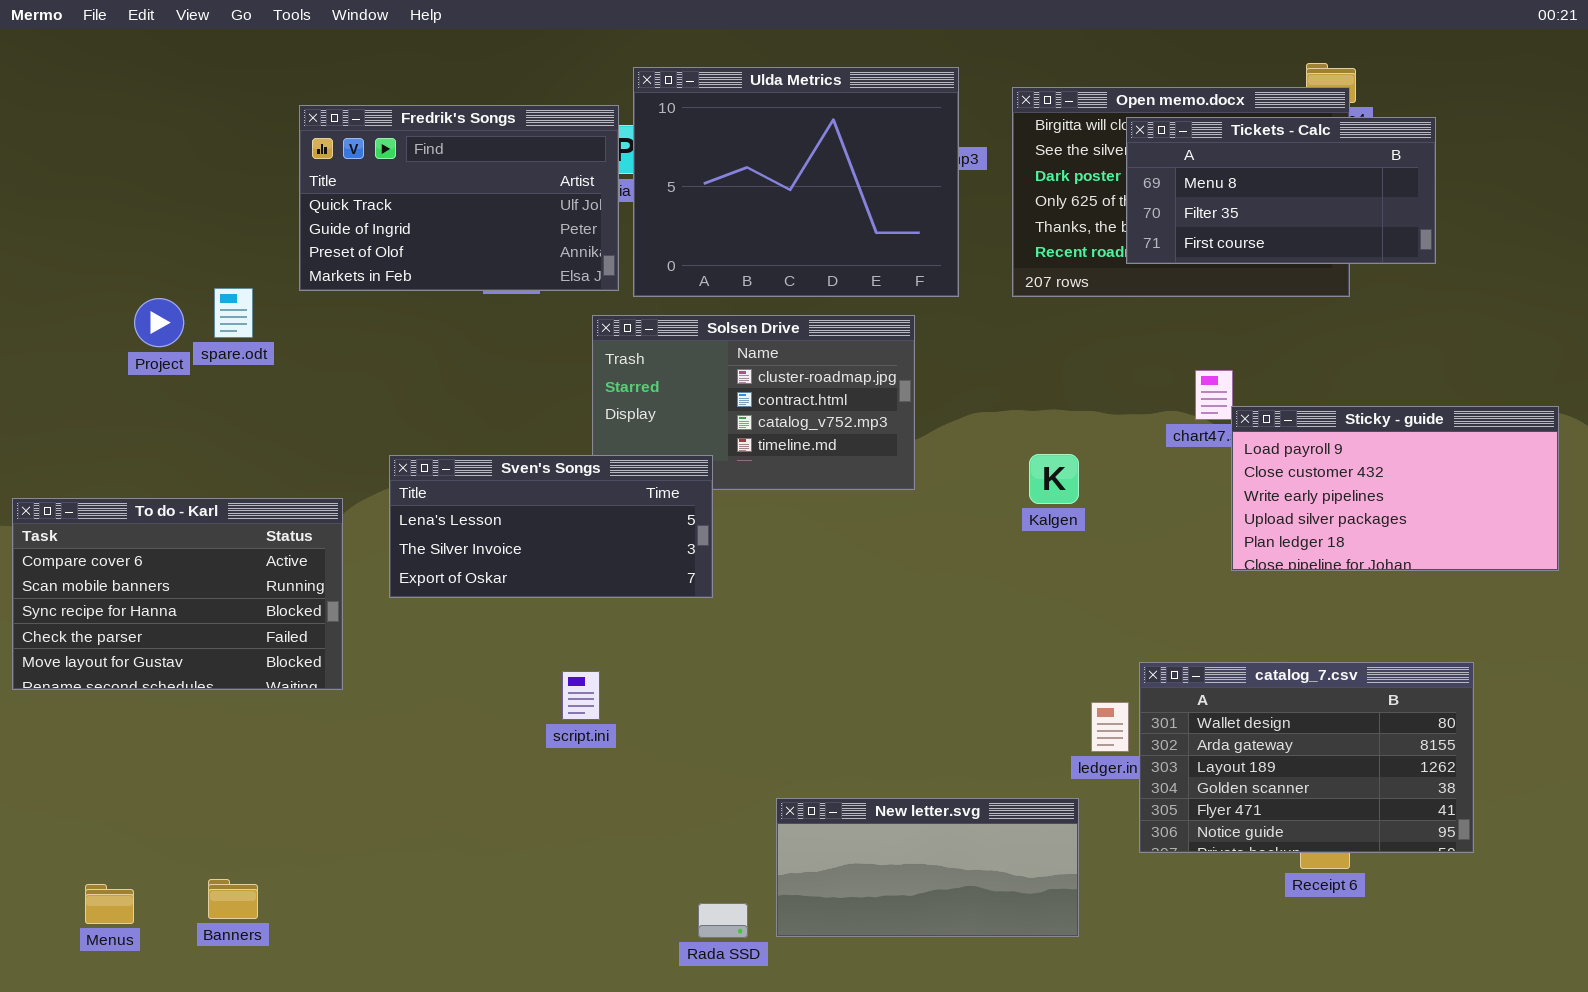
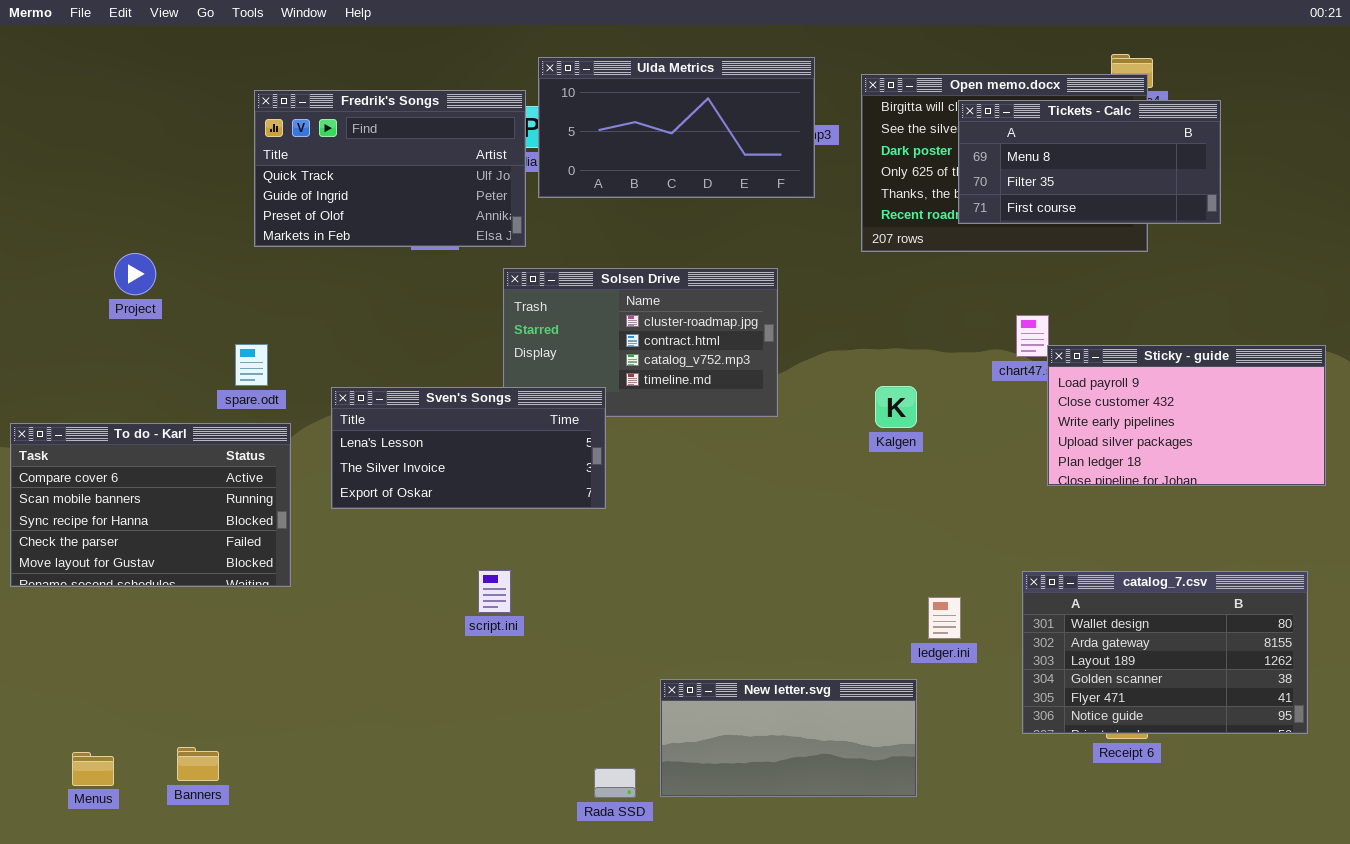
Ulda Metrics: [633,67,959,297] -> [538,57,815,198], resized
spare.odt: [214,288,253,338] -> [235,344,268,386], moved
catalog_7.csv: [1139,662,1474,853] -> [1022,571,1308,734], moved

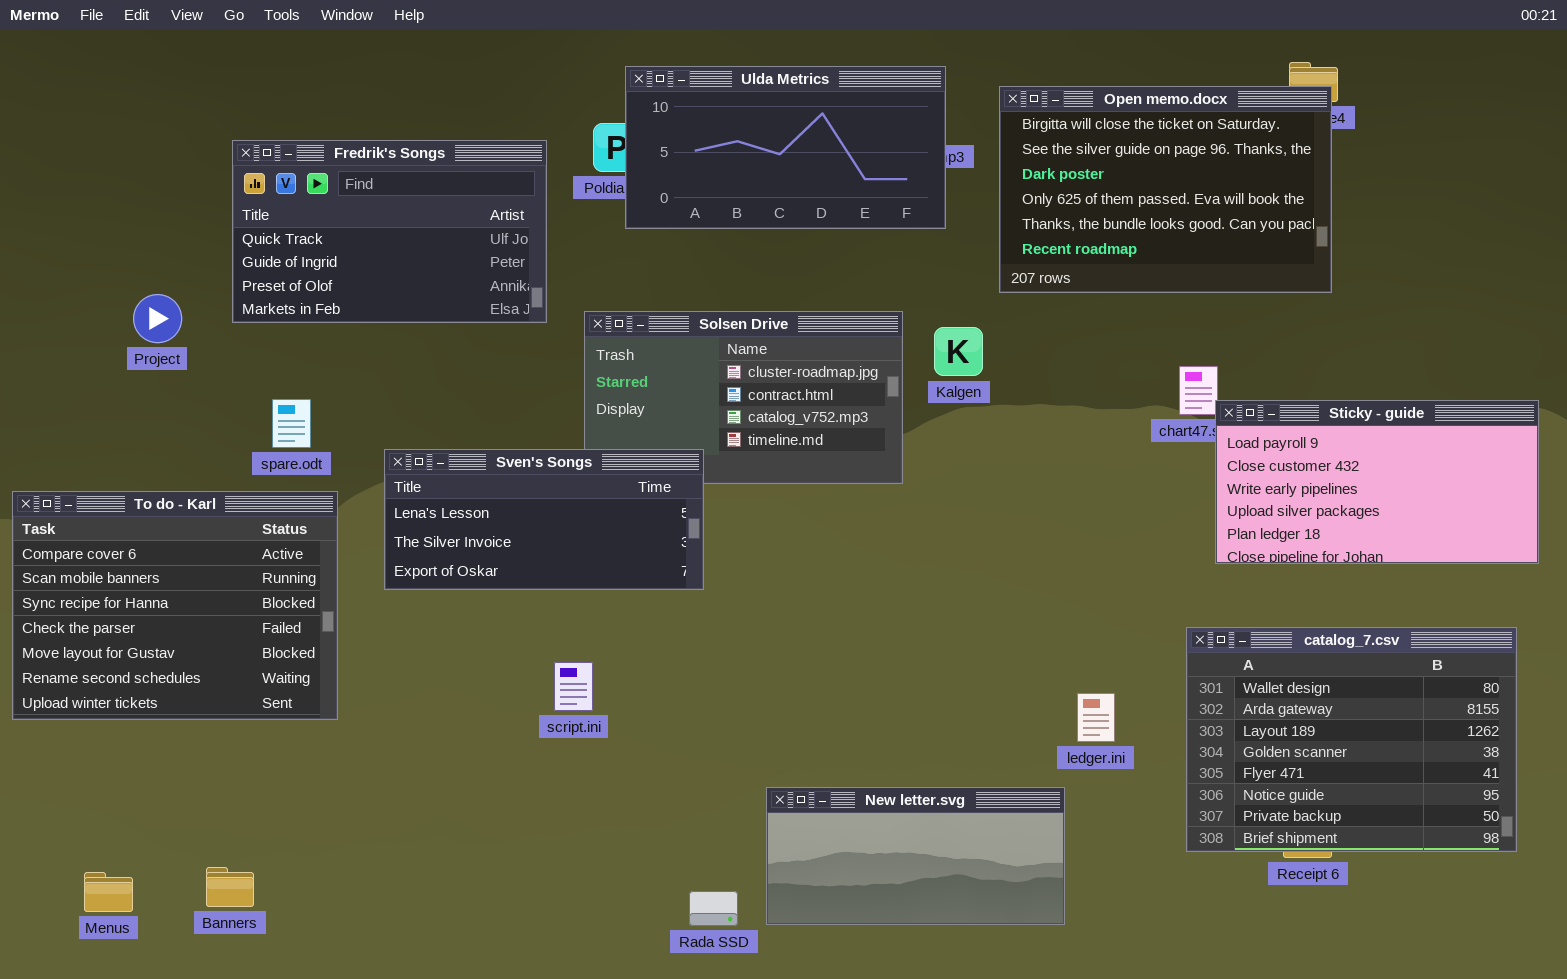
Fredrik's Songs: [254,90,526,247] -> [232,140,547,323], moved
Tickets - Calc: [958,100,1221,224] -> none, closed
Kalgen: [875,386,917,428] -> [934,327,983,376], moved
To do - Karl: [10,423,291,587] -> [12,491,338,720], resized
catalog_7.csv: [1022,571,1308,734] -> [1186,627,1517,852], resized

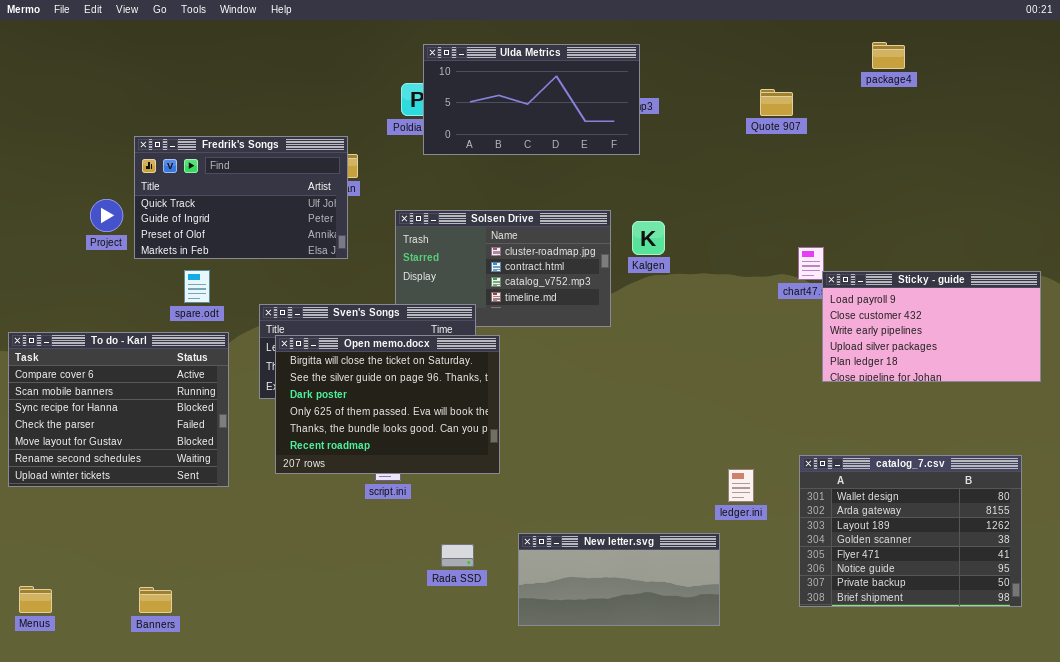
Open memo.docx: [999,86,1332,293] -> [275,335,500,474], moved
Fredrik's Songs: [232,140,547,323] -> [134,136,348,259], moved
catalog_7.csv: [1186,627,1517,852] -> [799,455,1022,607], moved
Menus: [84,872,133,912] -> [19,586,52,613], moved
Rada SSD: [689,891,738,926] -> [441,544,474,567], moved

